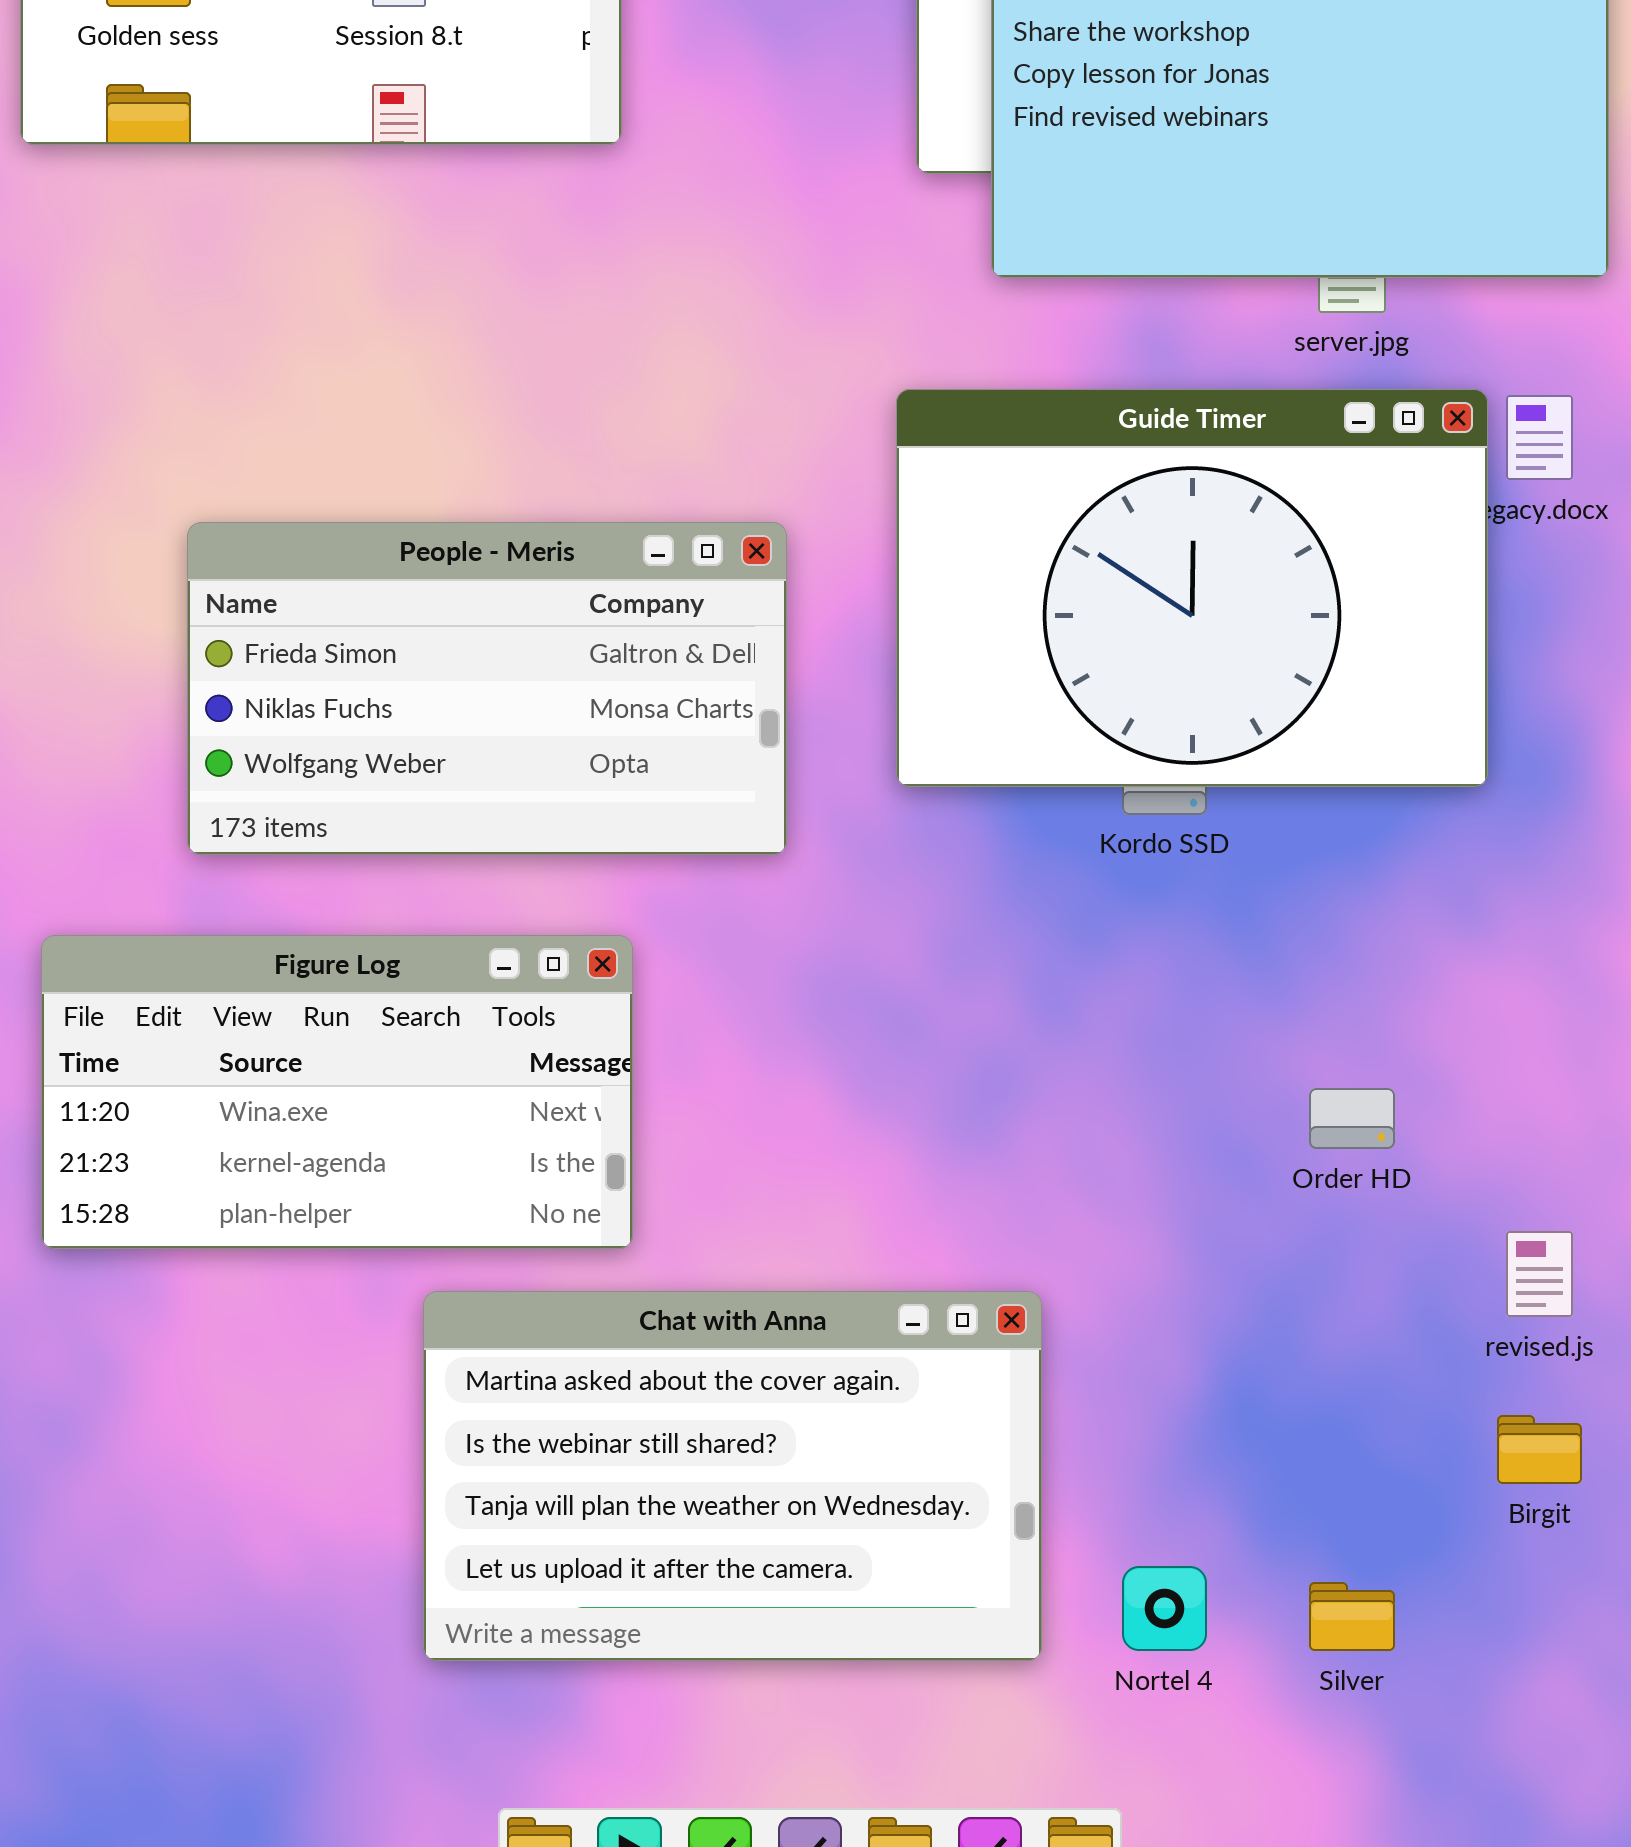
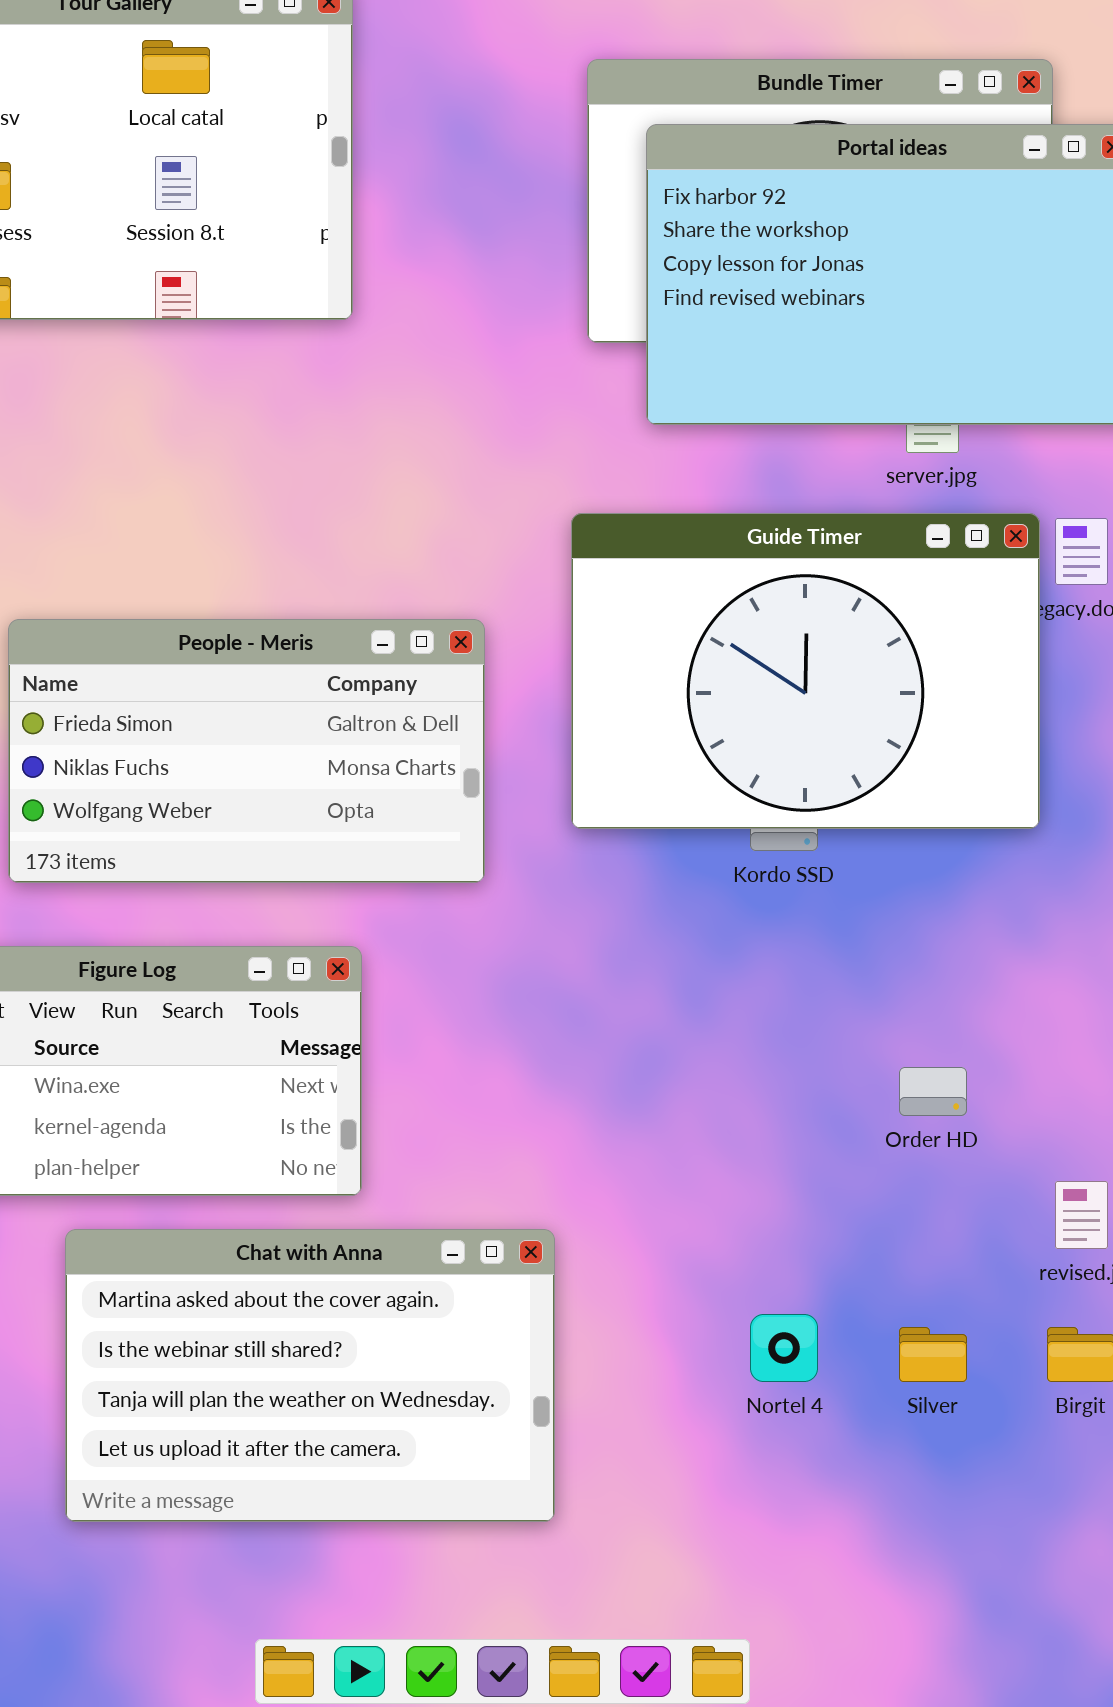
Chat with Anna: [423,1291,1042,1661] -> [65,1229,555,1522], moved
Nortel 4: [1122,1566,1207,1651] -> [750,1314,818,1382], moved
Silver: [1309,1582,1395,1651] -> [899,1327,967,1382], moved

